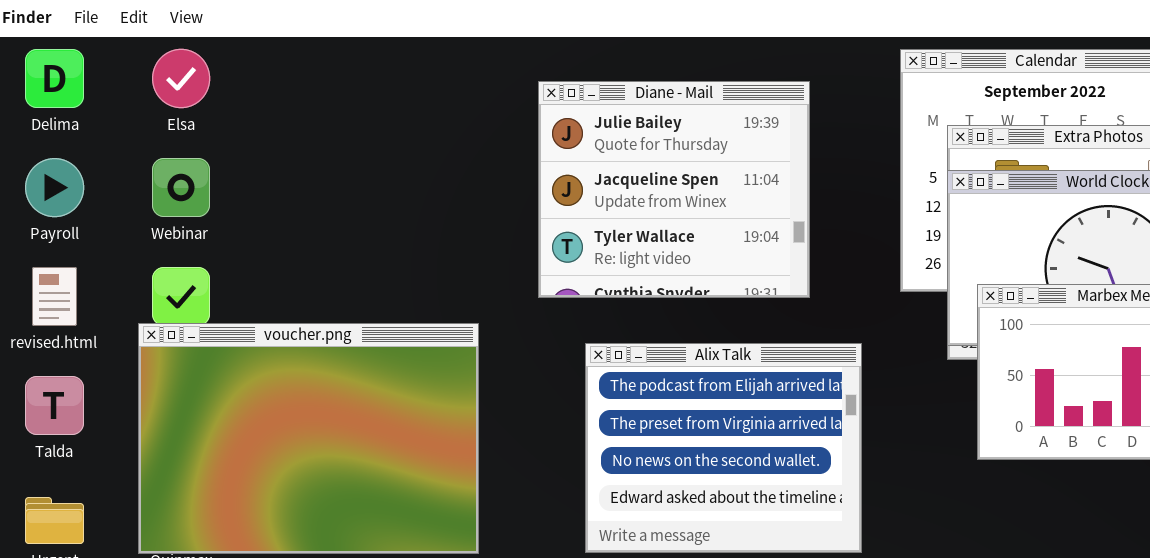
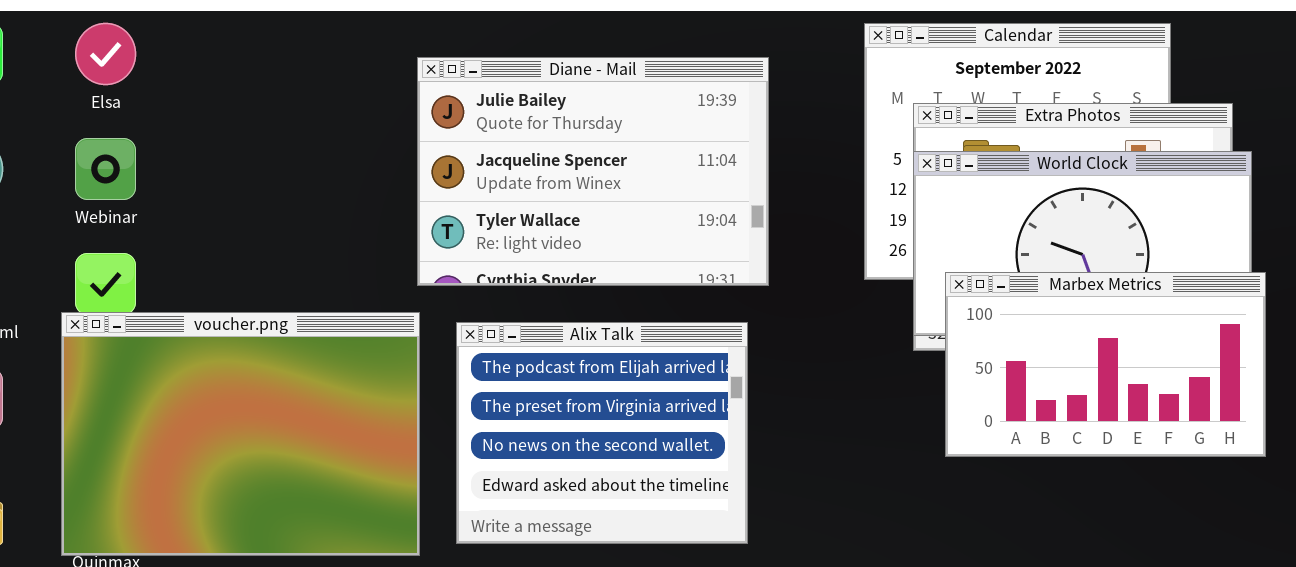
Diane - Mail: [538,81,810,298] -> [417,57,769,286], resized
Alix Talk: [585,343,862,553] -> [456,322,748,544], moved

